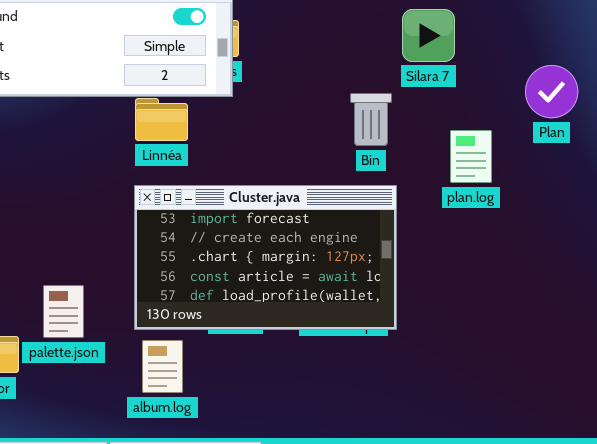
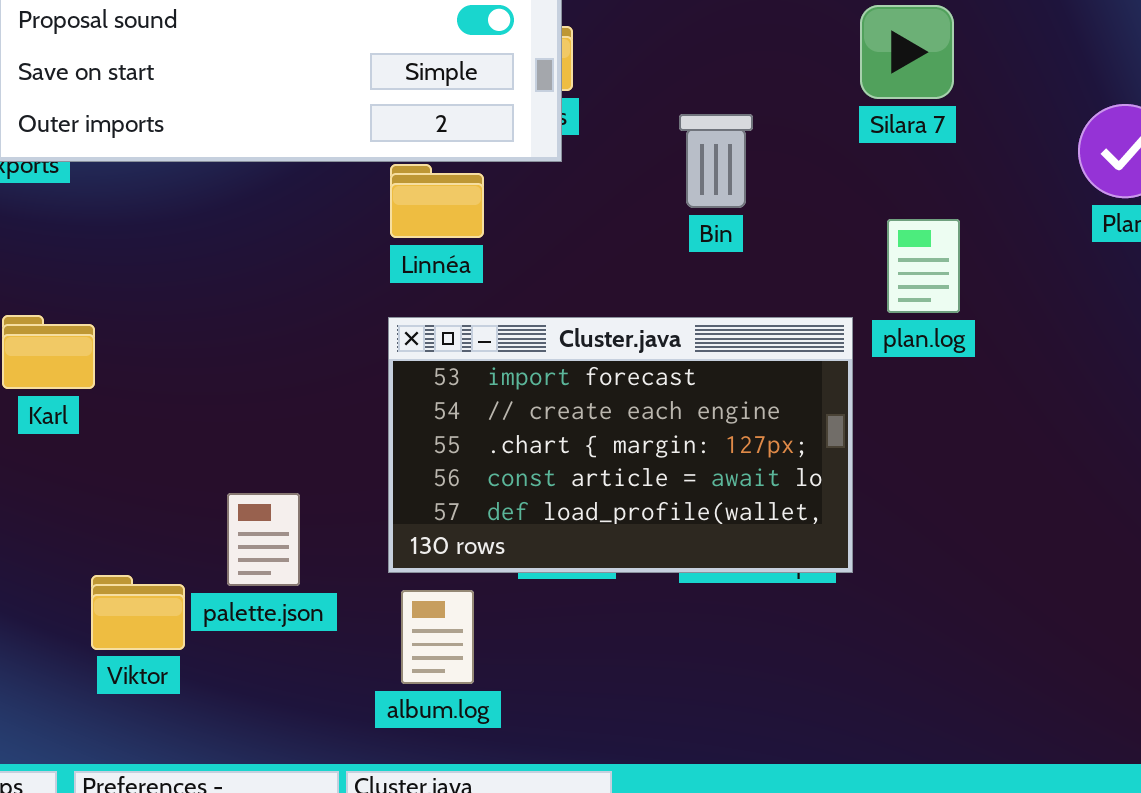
Bin: [350,93,392,146] -> [679,114,753,208], moved
plan.log: [450,130,492,183] -> [887,219,960,313], moved

